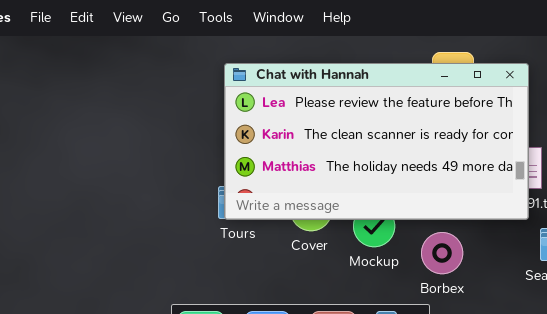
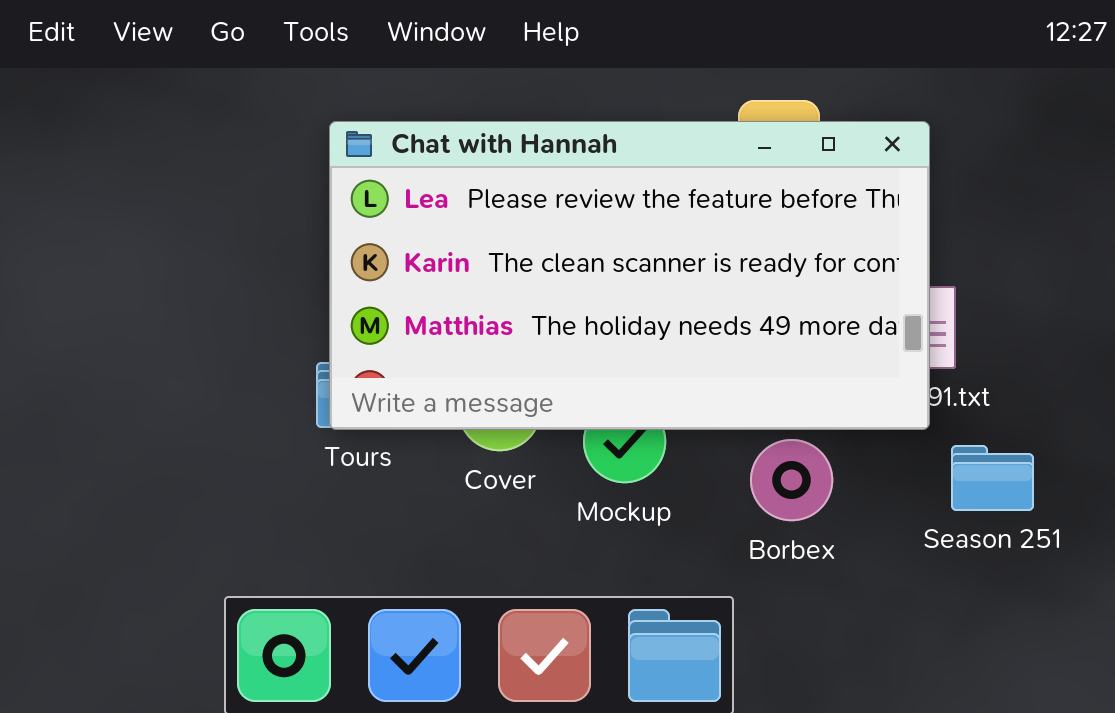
Borbex: [421,232,463,274] -> [750,439,833,521], moved

